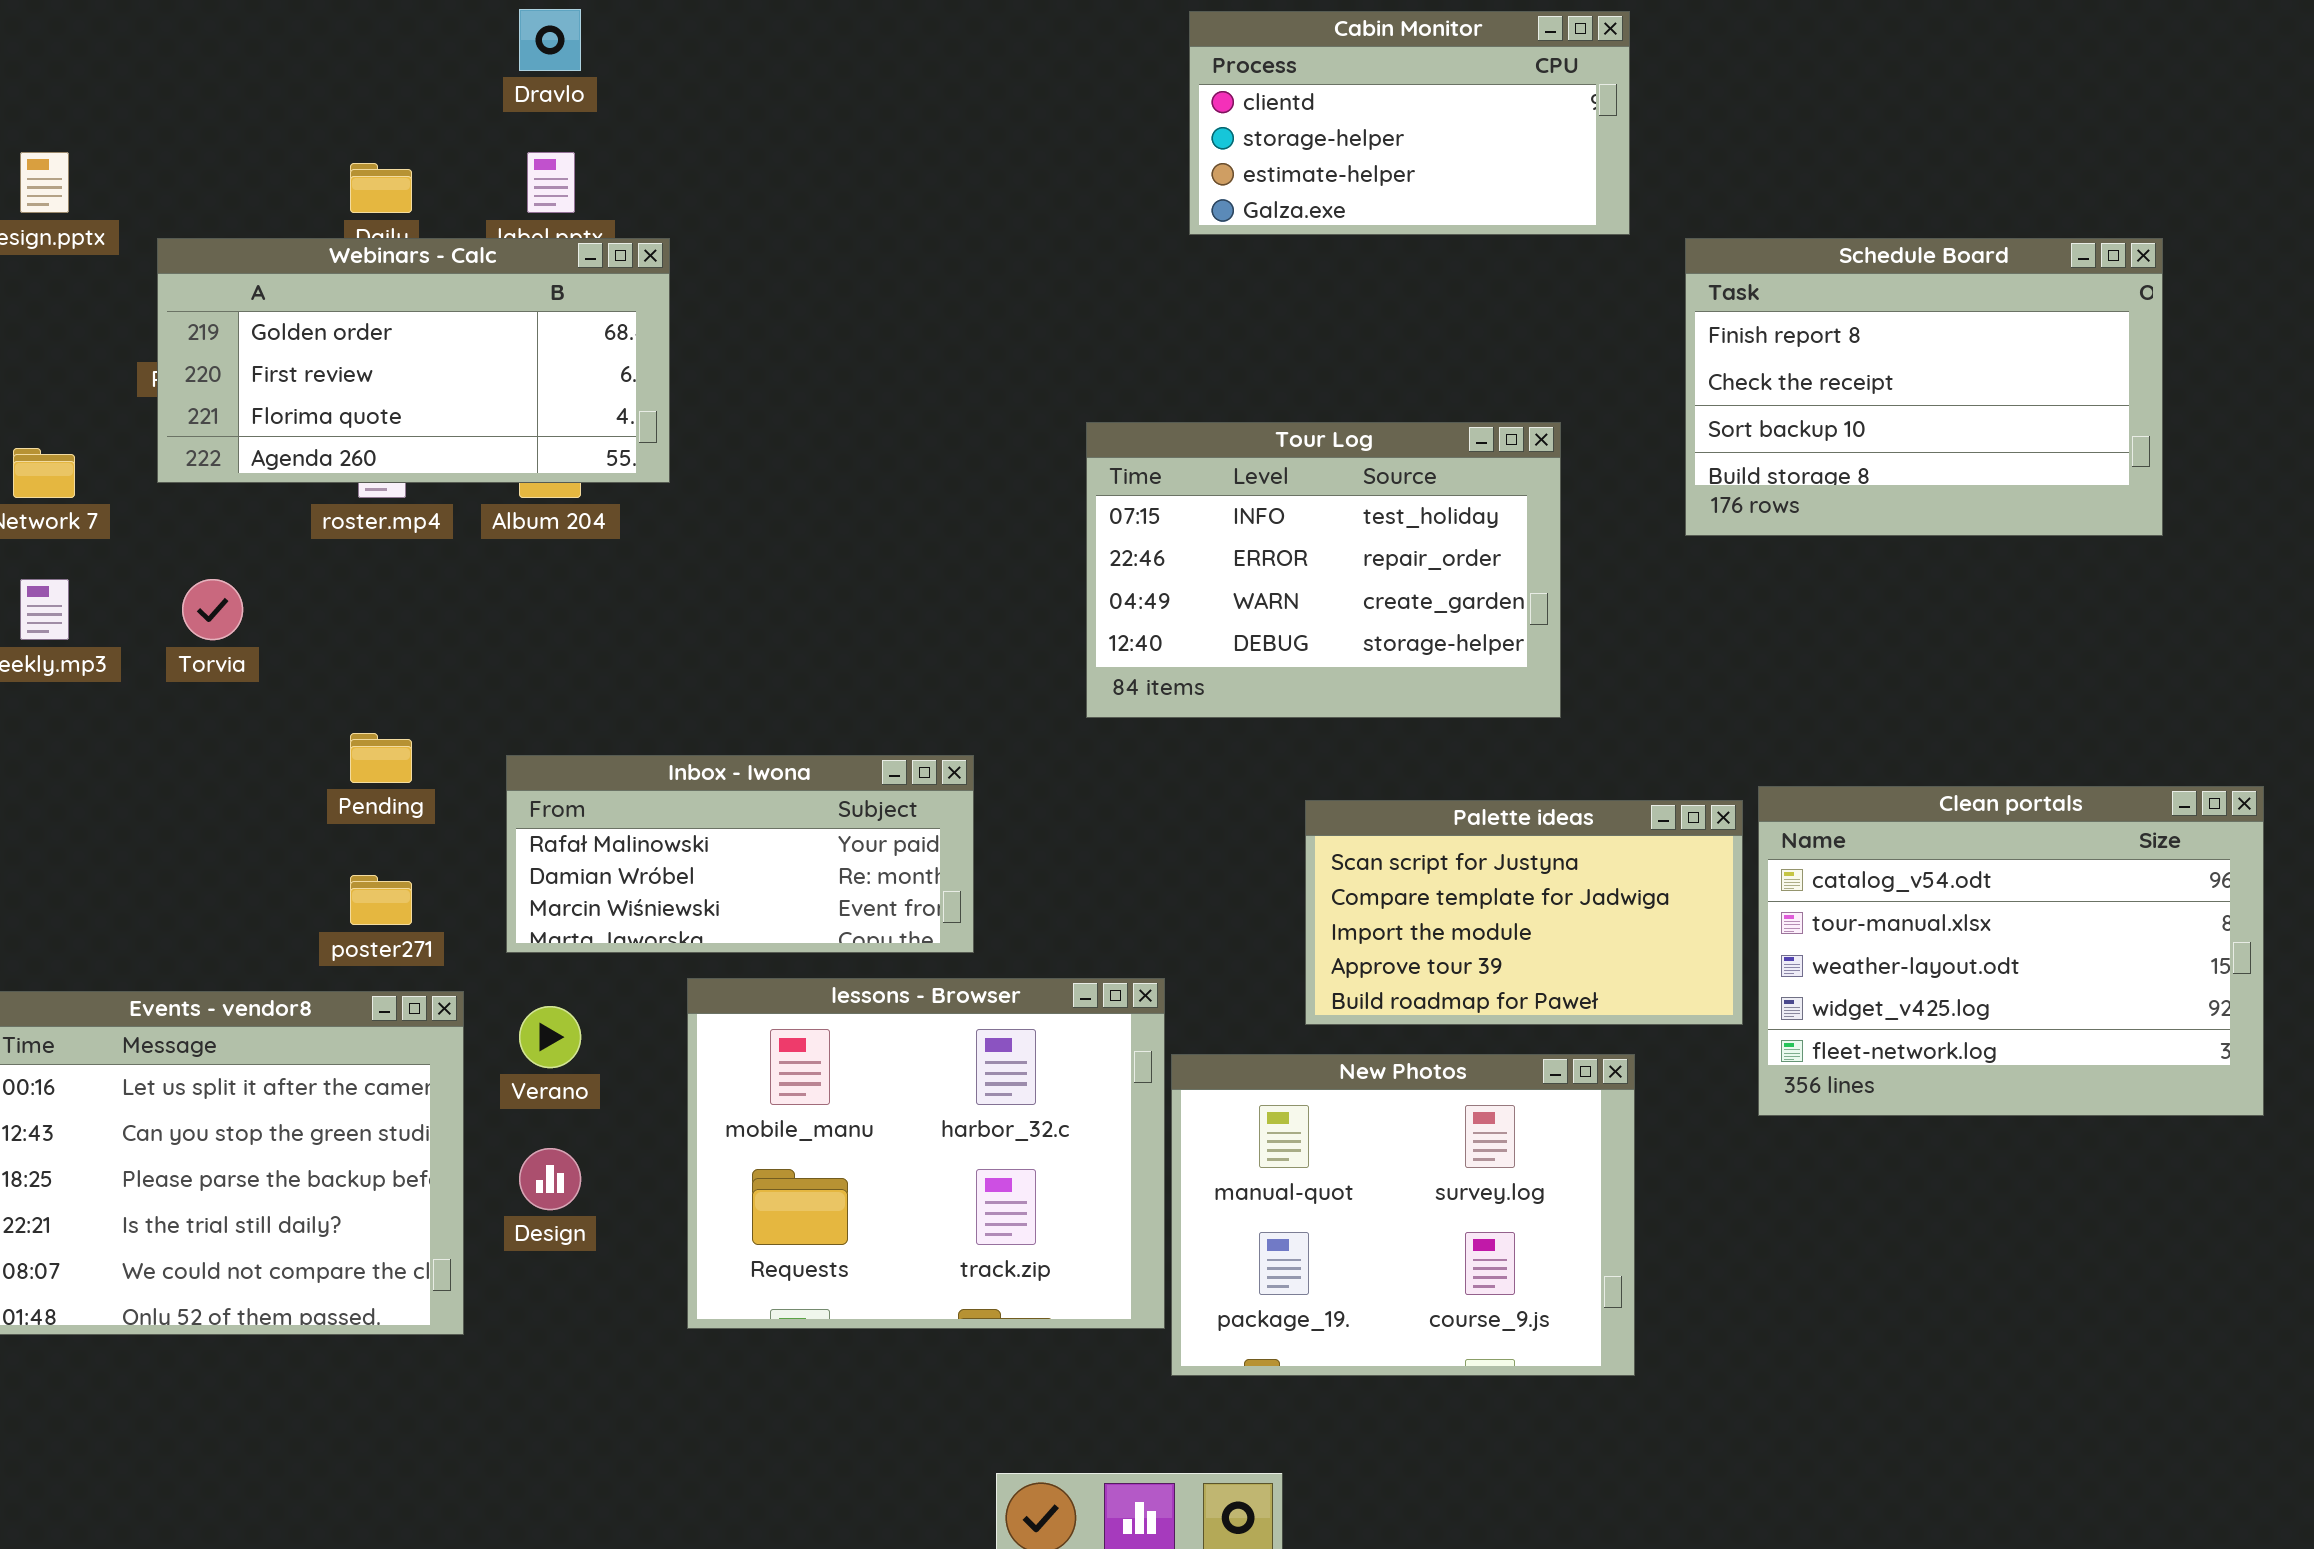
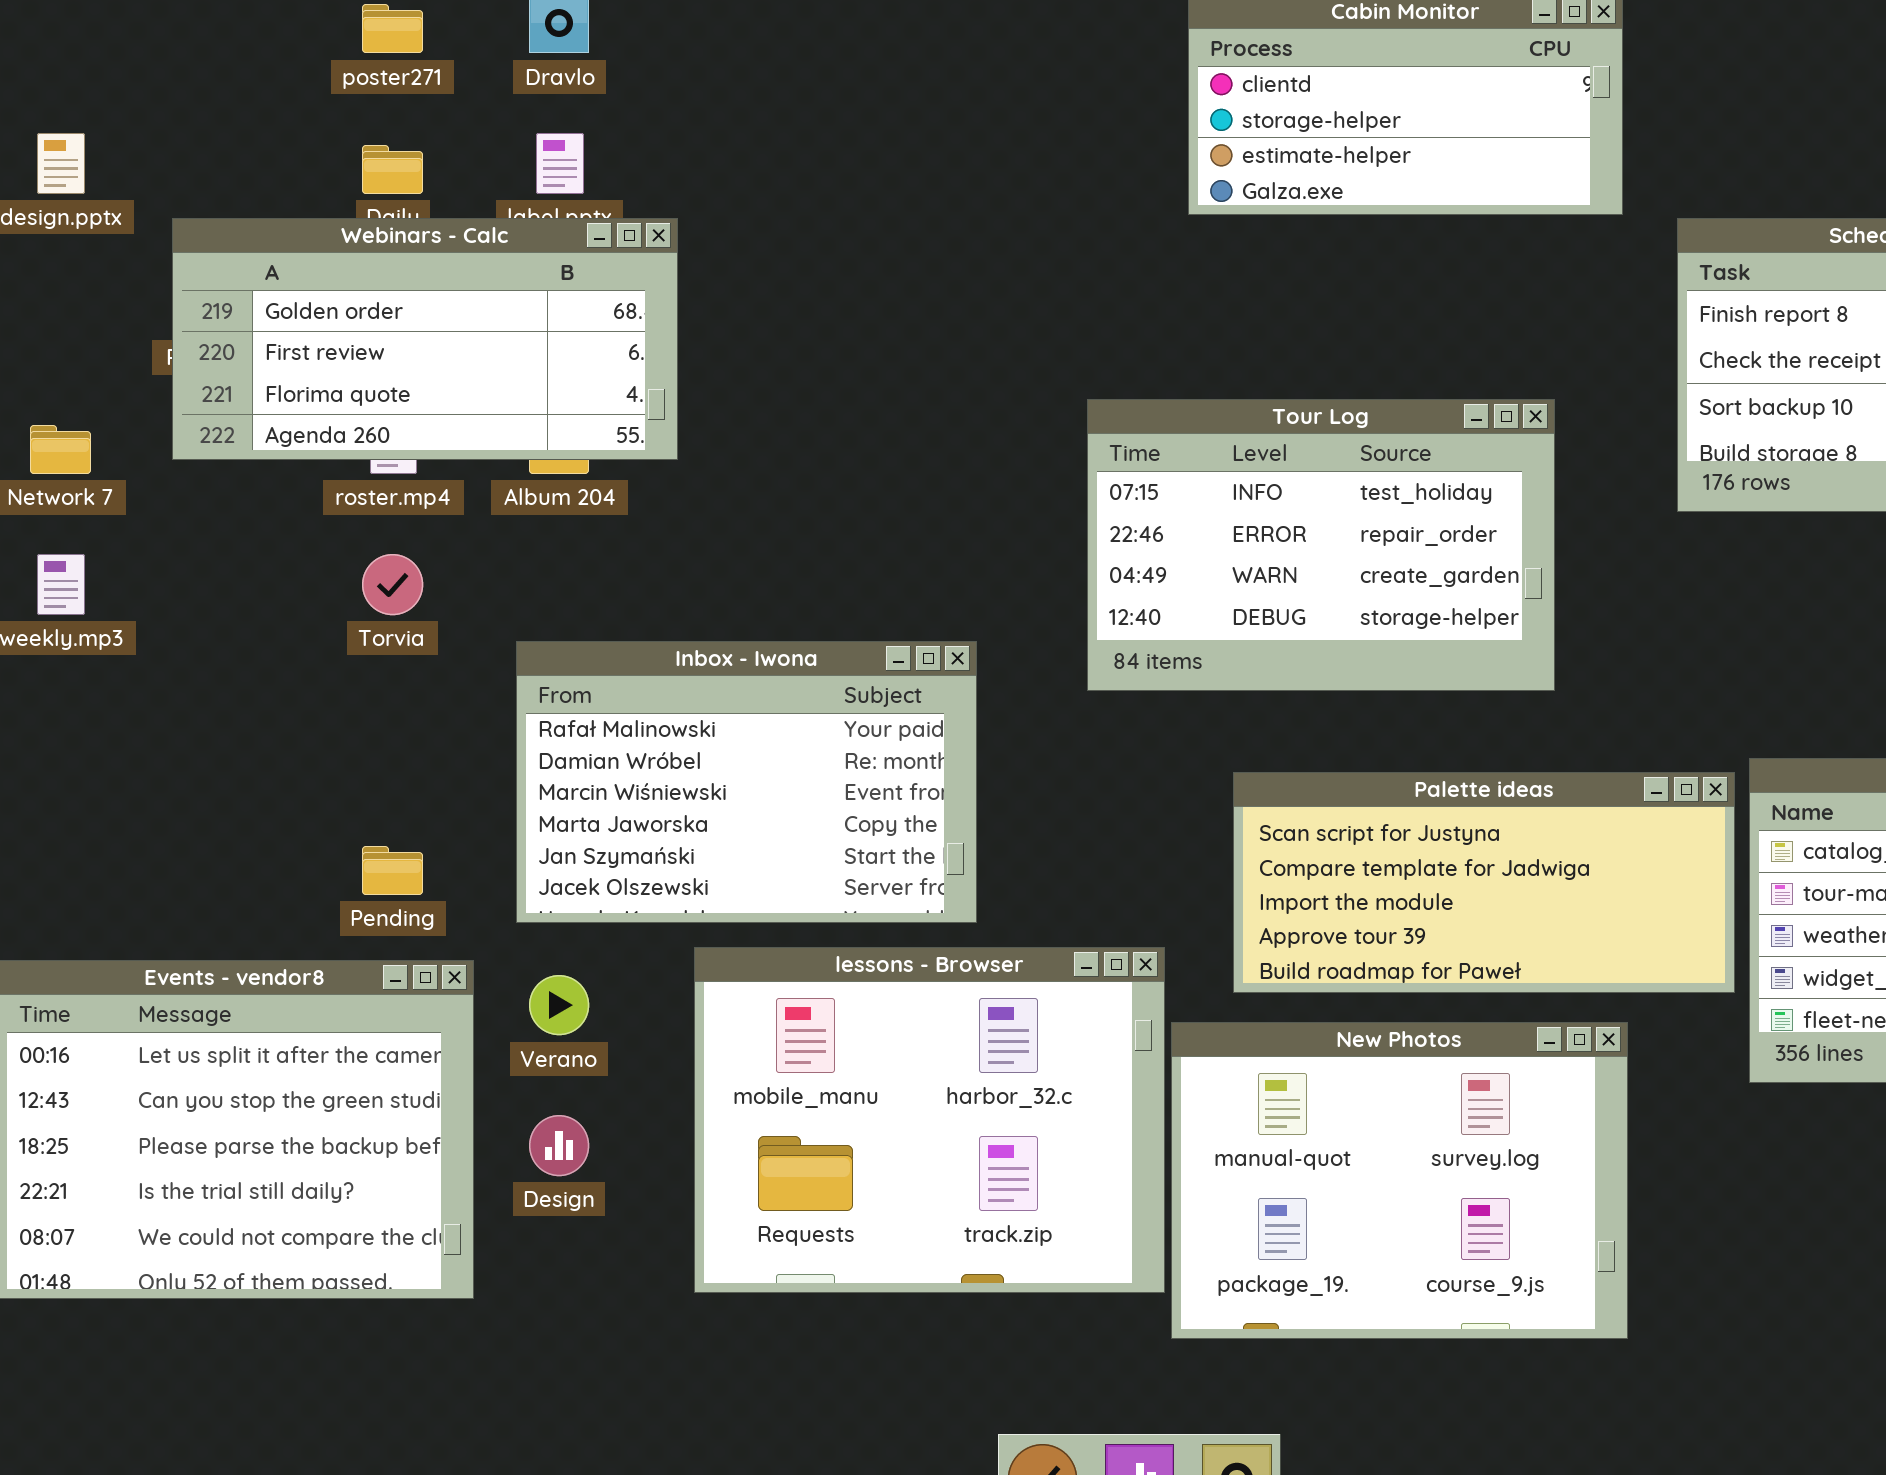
Torvia: [182,579,243,640] -> [362,554,423,615], moved
Pending: [350,733,412,783] -> [362,846,423,895], moved
Inbox - Iwona: [506,755,974,953] -> [516,641,977,923], resized
Palette ideas: [1305,800,1743,1025] -> [1233,772,1735,993], resized
poster271: [350,875,412,925] -> [362,4,423,53], moved

